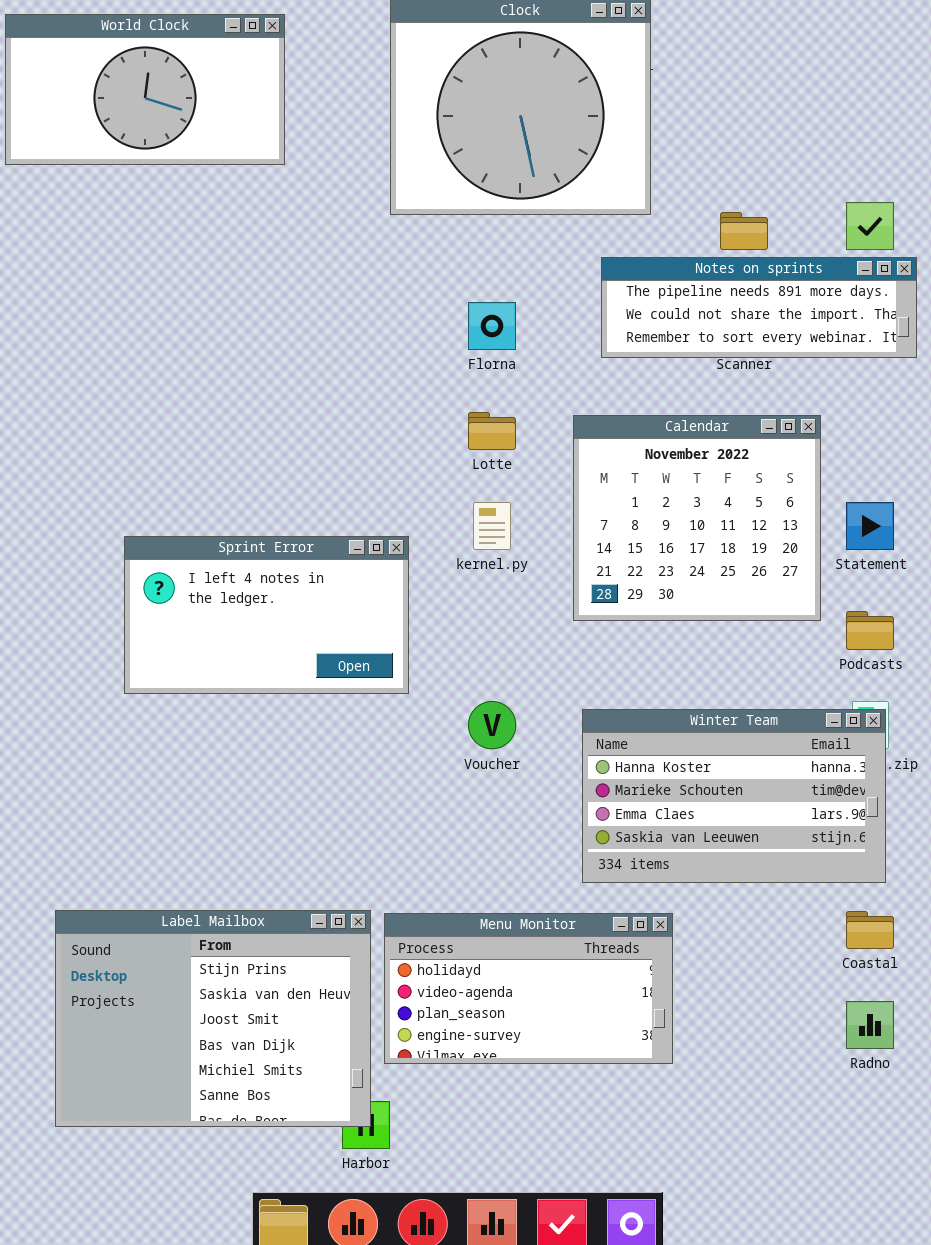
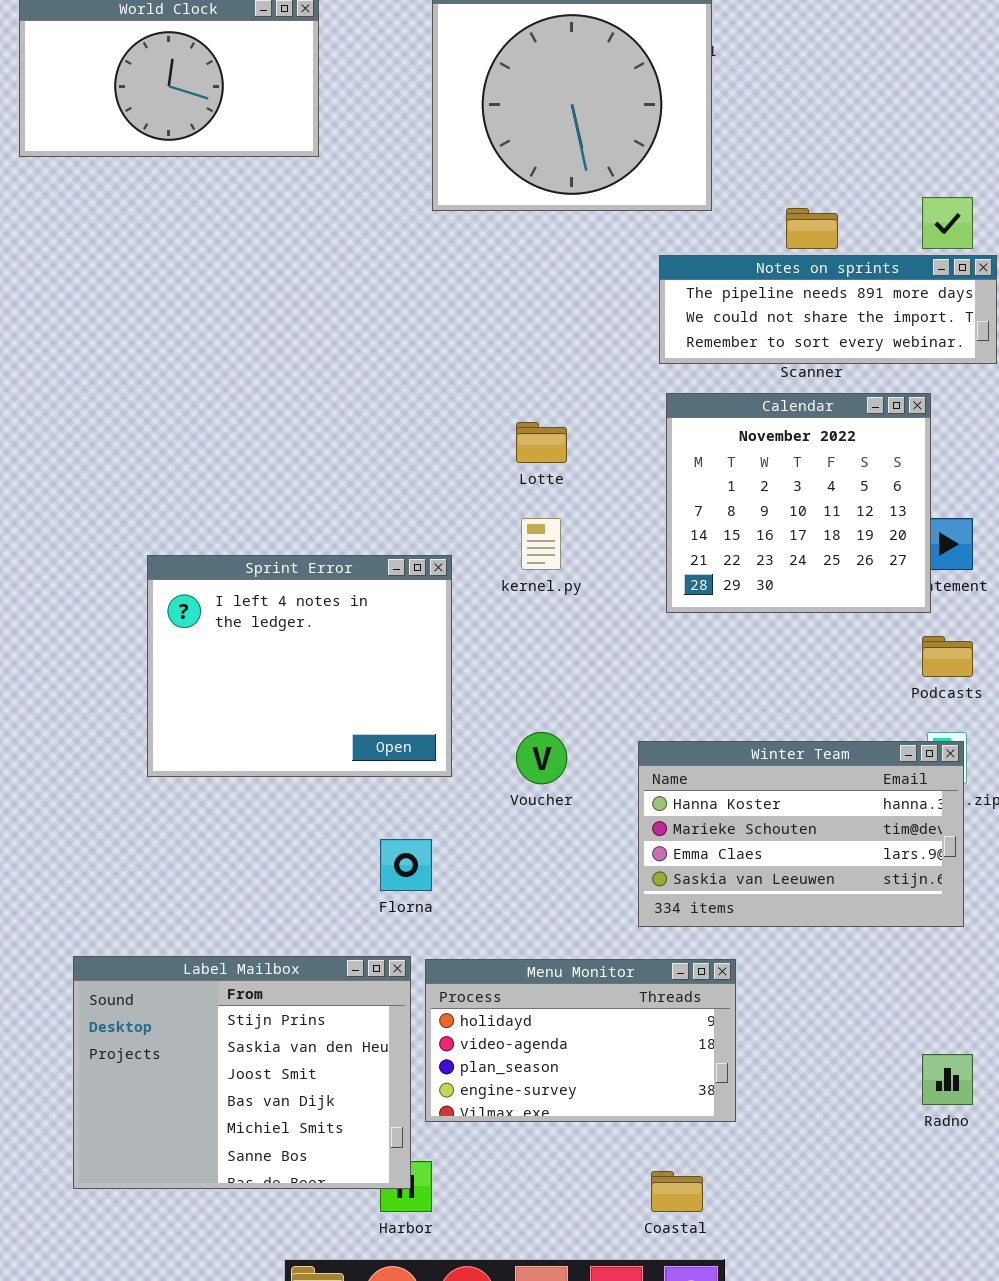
Florna: [468,302,516,350] -> [380,839,432,891], moved
Calendar: [573,415,821,621] -> [666,393,931,613], moved
Sprint Error: [124,536,409,694] -> [147,555,452,777], resized
Coastal: [846,911,894,949] -> [651,1171,703,1212], moved

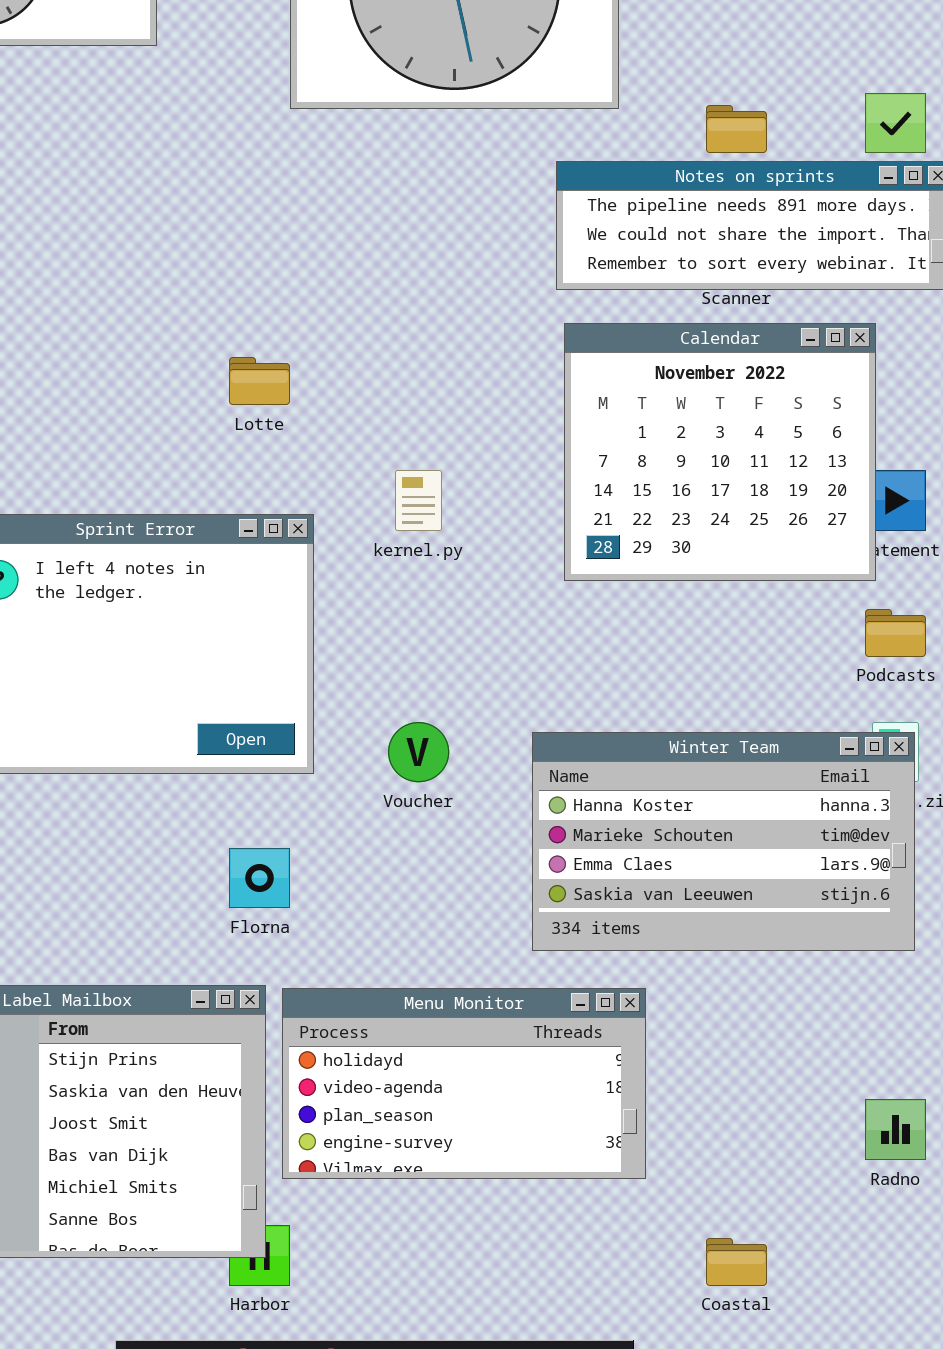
Lotte: [516,422,567,463] -> [229,357,290,405], moved
Coastal: [651,1171,703,1212] -> [706,1238,767,1286], moved

